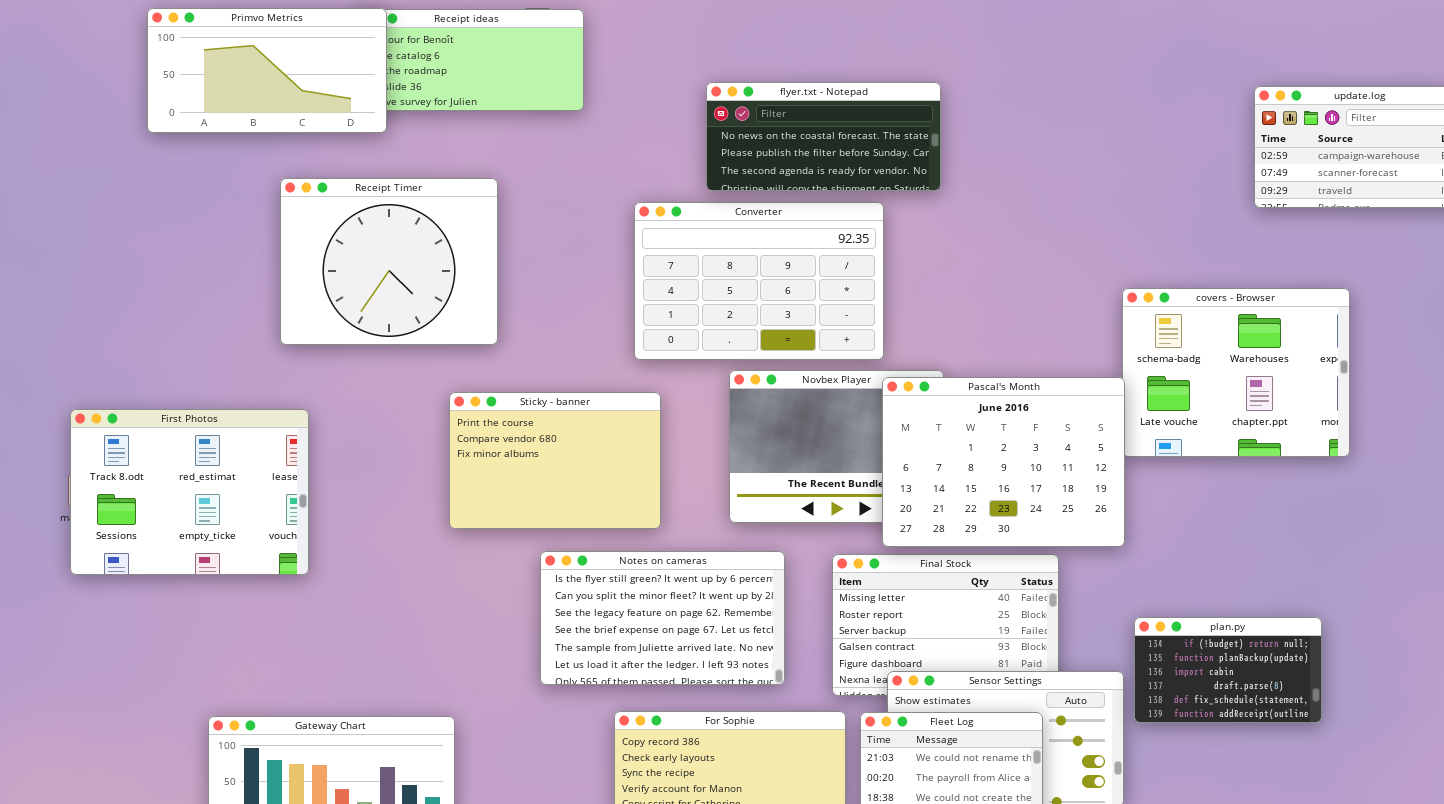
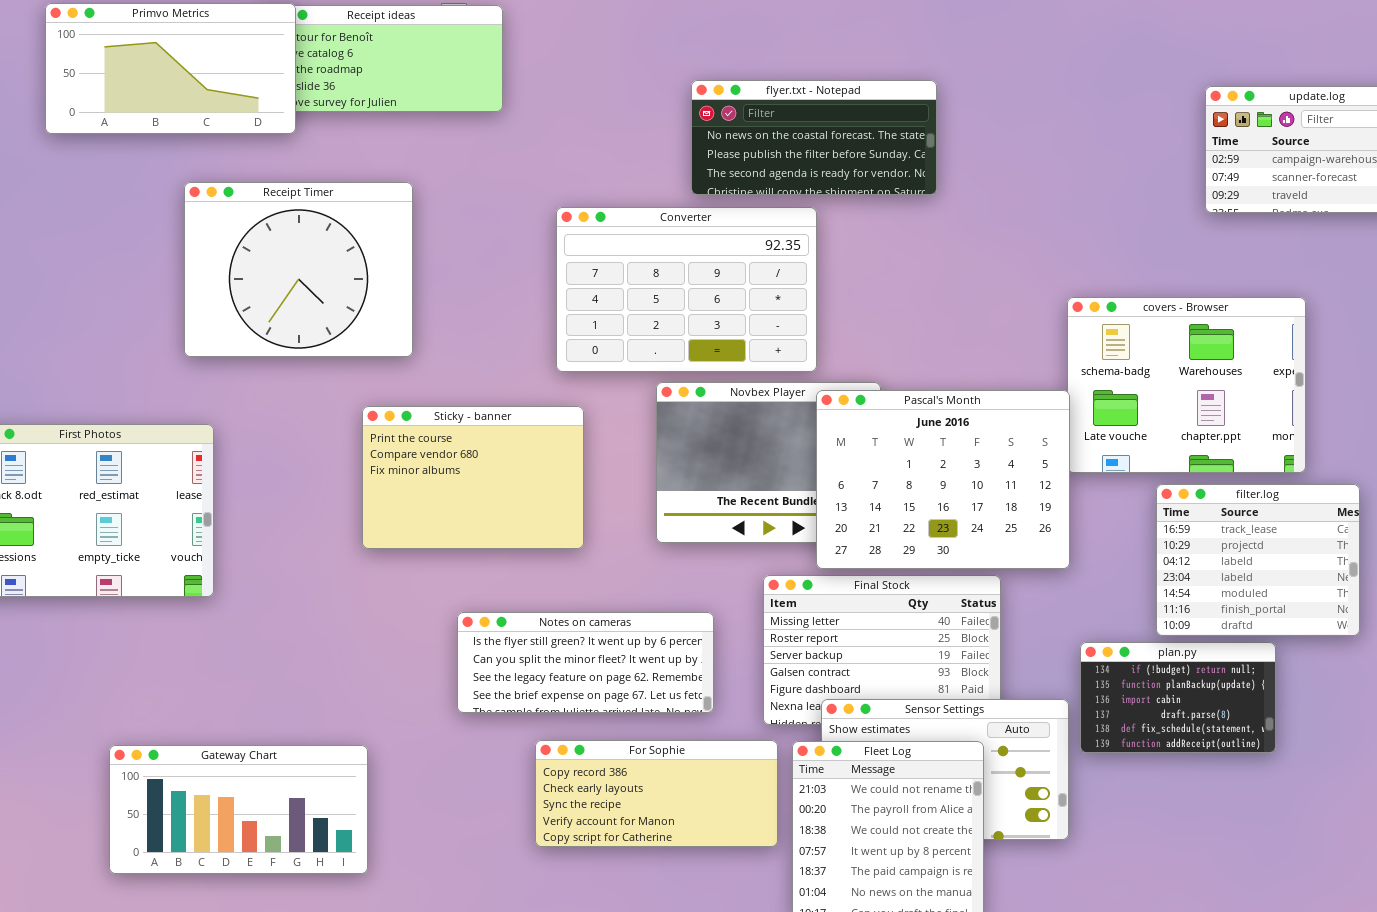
flyer.txt - Notepad: [706,82,941,191] -> [691,80,937,195], moved
filter.log: none -> [1156,484,1360,636], opened
Notes on cameras: [540,551,785,685] -> [457,612,714,713], resized

